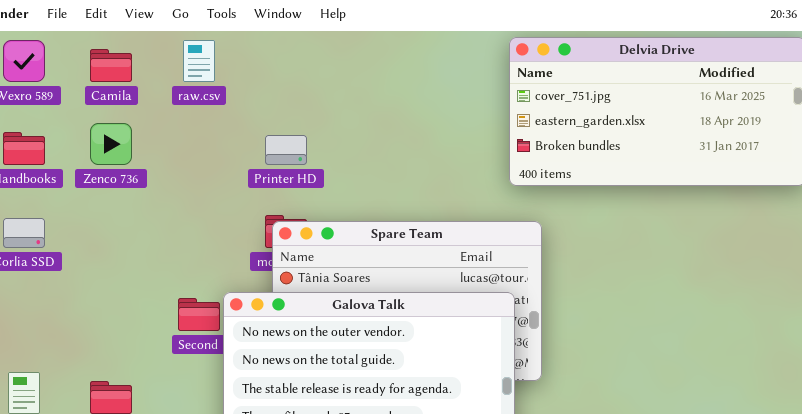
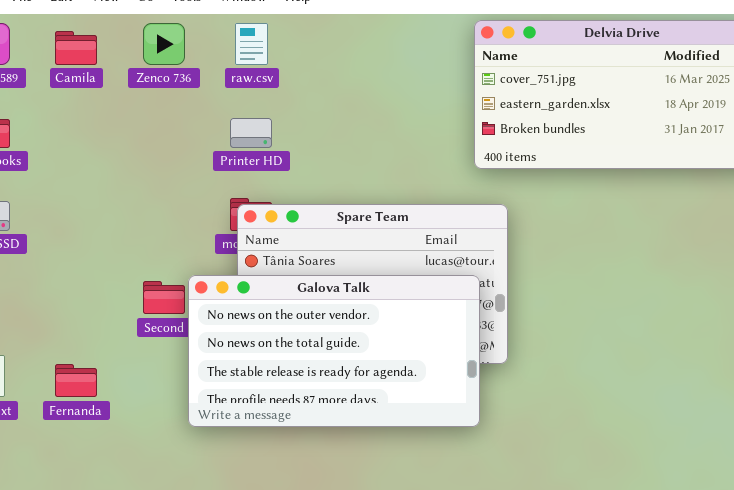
raw.csv: [183,40,215,82] -> [235,23,268,65], moved
Zenco 736: [90,123,132,165] -> [143,23,185,65], moved

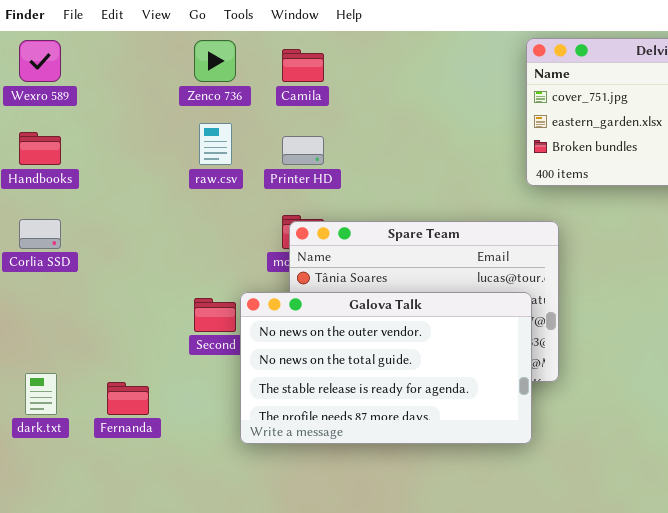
raw.csv: [235,23,268,65] -> [199,123,232,165], moved
Camila: [55,31,97,65] -> [282,49,324,82], moved

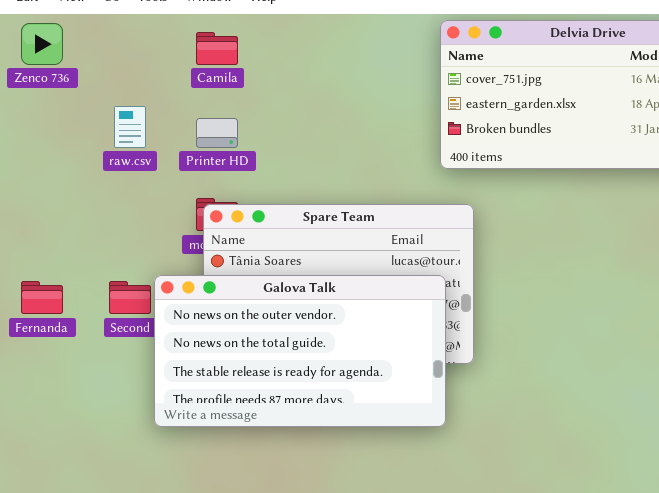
Zenco 736: [194,40,236,82] -> [21,23,63,65], moved
Fernanda: [107,382,149,415] -> [21,281,63,314], moved

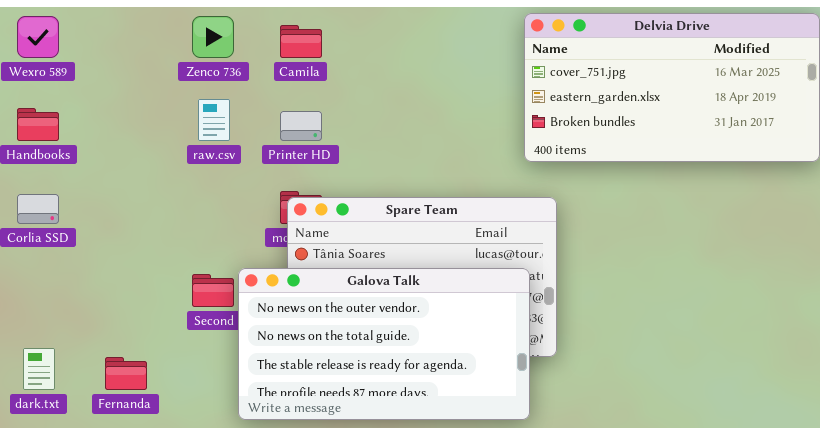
Zenco 736: [21,23,63,65] -> [192,16,234,58], moved
Fernanda: [21,281,63,314] -> [105,357,147,390], moved

